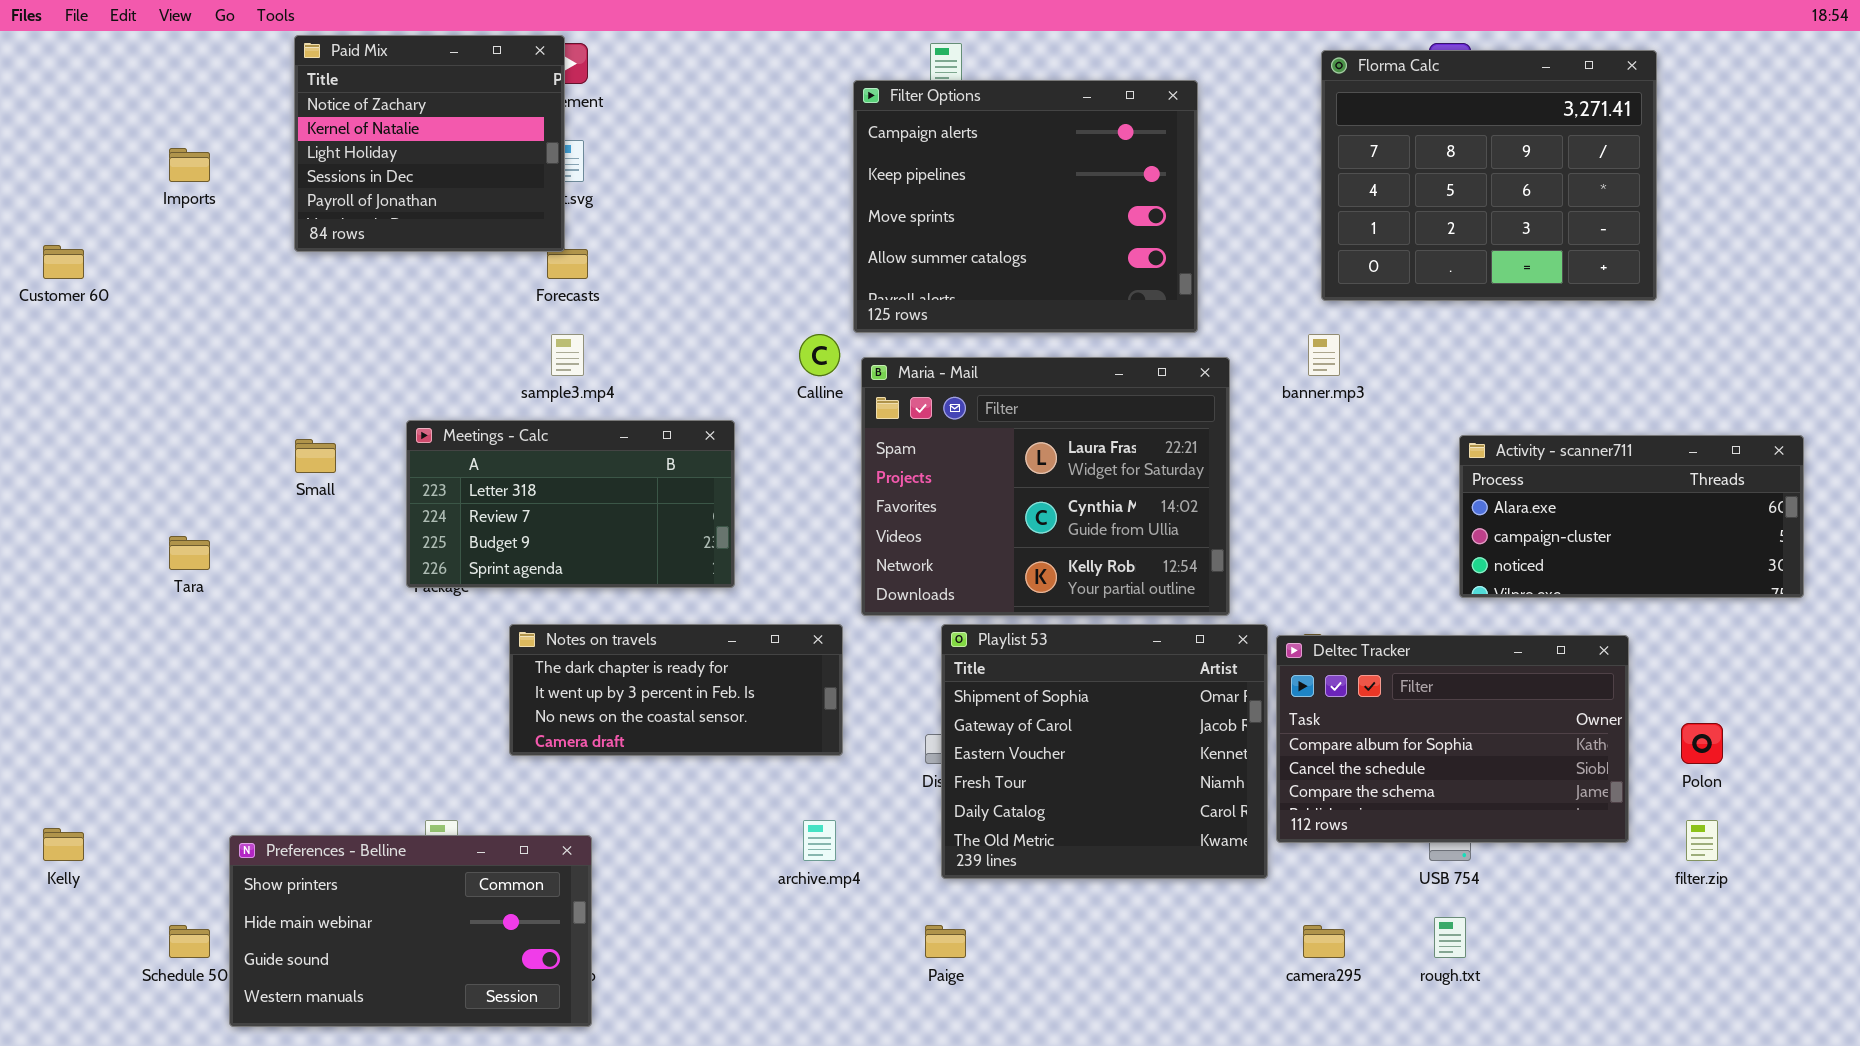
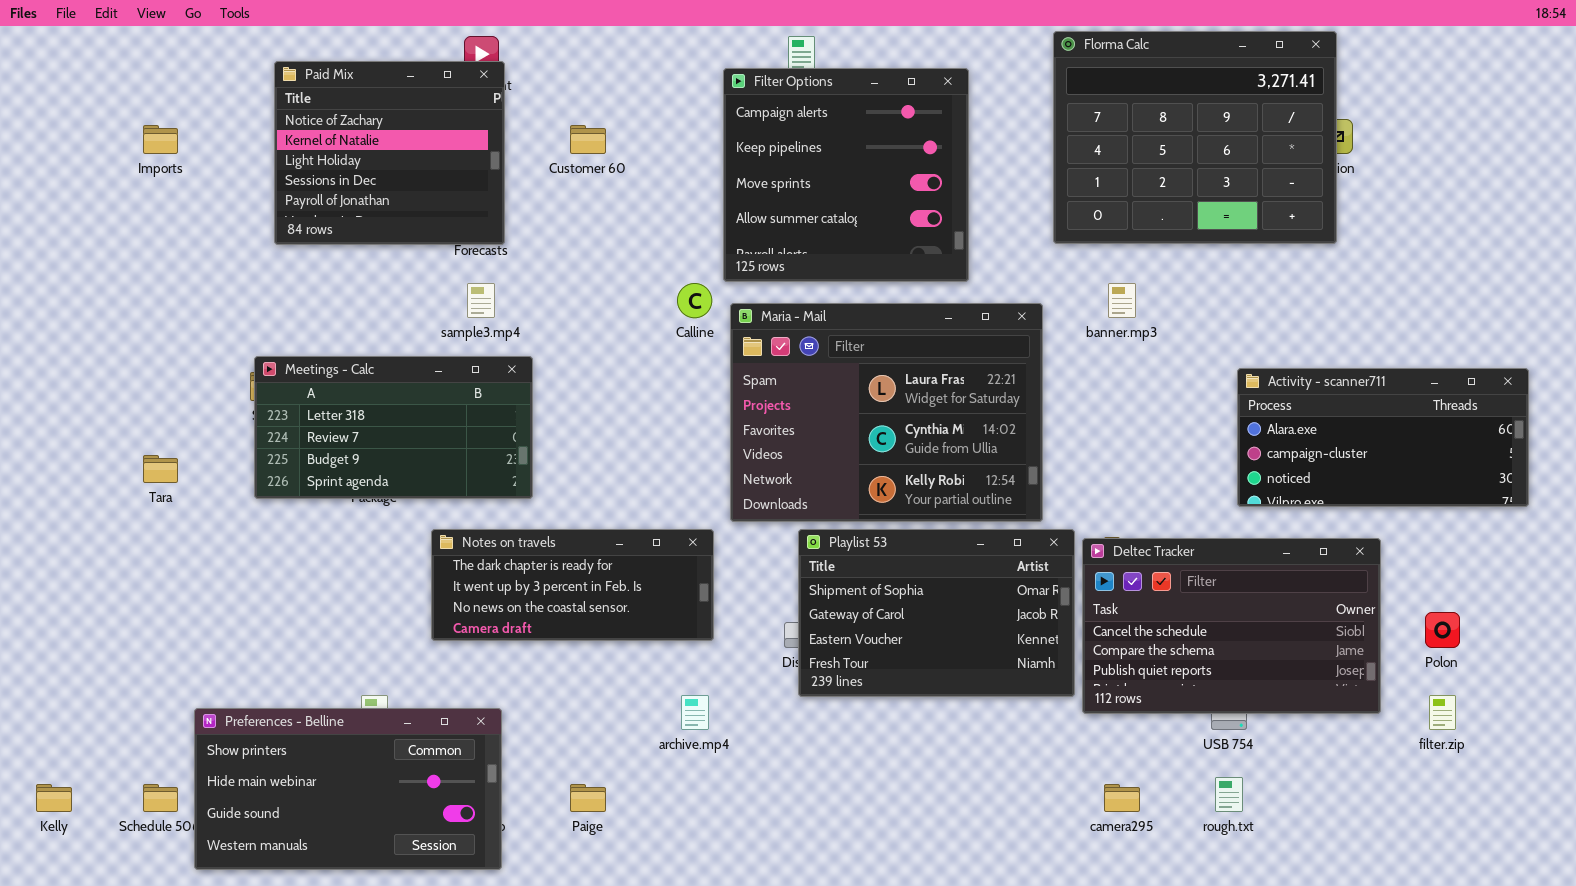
Paid Mix: [294,35,565,252] -> [274,61,505,245], moved
Florma Calc: [1321,50,1657,301] -> [1053,31,1337,244], moved
Filter Options: [853,80,1198,333] -> [723,68,969,282], resized
Customer 60: [43,245,84,279] -> [570,125,606,154], moved
Meetings - Calc: [406,420,735,588] -> [254,356,533,499], moved
Playlist 53: [941,624,1268,879] -> [798,529,1075,697], resized
Deltec Tracker: [1276,635,1629,843] -> [1082,538,1381,714], scrolled down 1 row
Kelly: [43,828,84,861] -> [36,784,72,812], moved
Paige: [925,925,966,958] -> [570,784,606,812], moved

